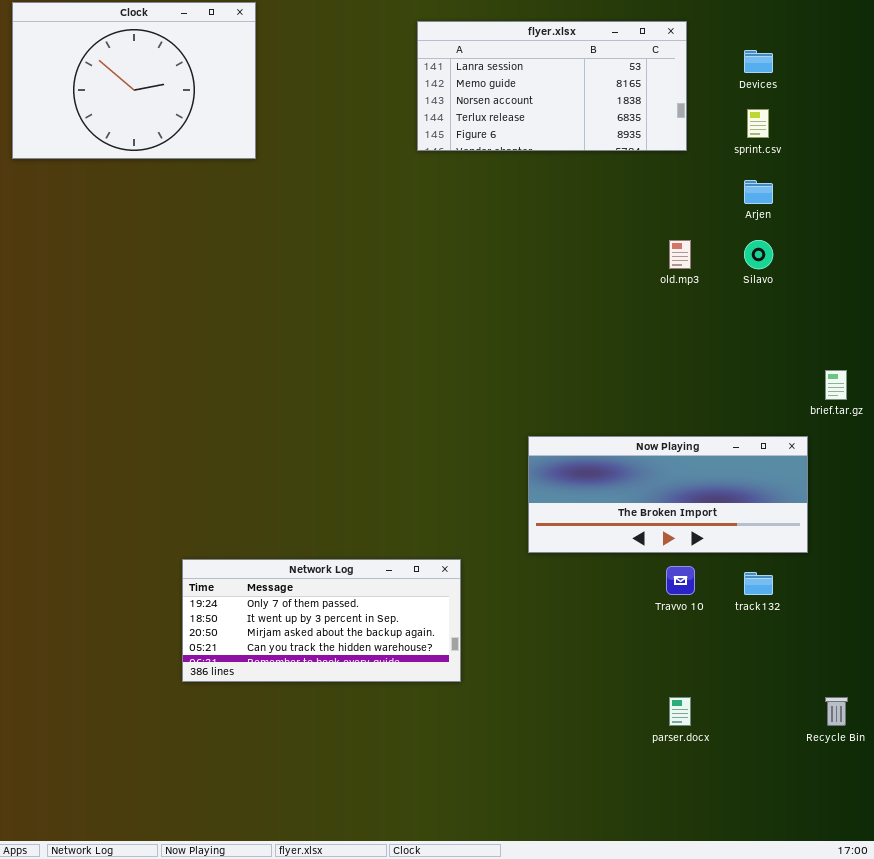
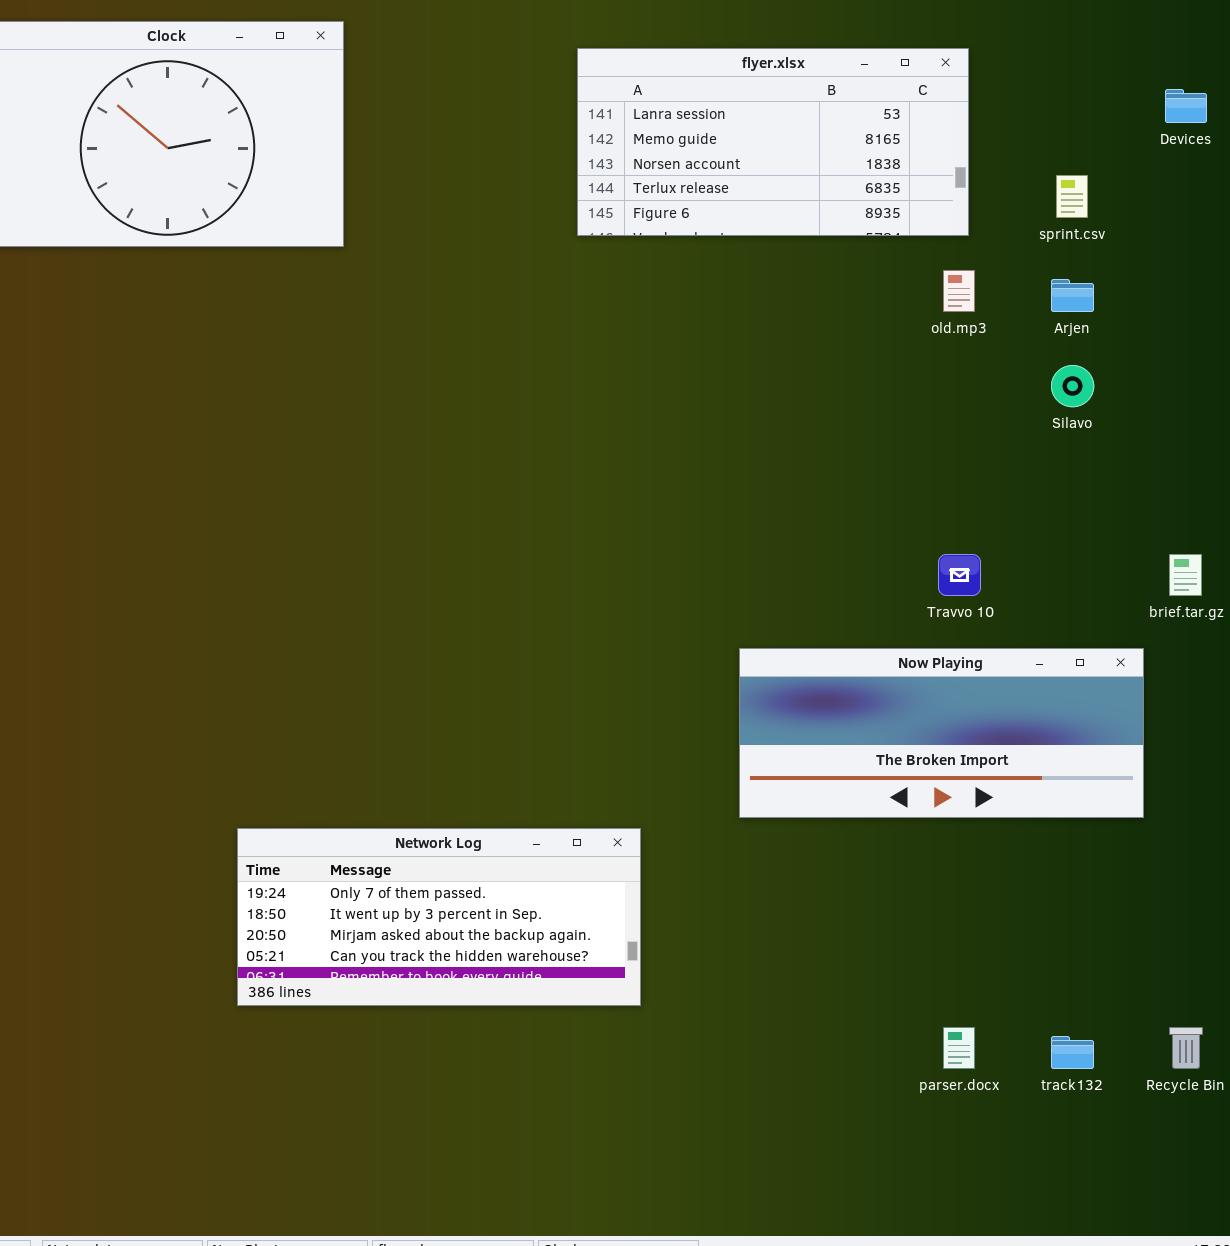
Devices: [744,50,773,73] -> [1165,89,1207,123], moved
old.mp3: [669,240,691,269] -> [943,270,975,312], moved
Travvo 10: [666,566,695,595] -> [938,554,981,596], moved
track132: [744,572,773,595] -> [1051,1036,1094,1069], moved

